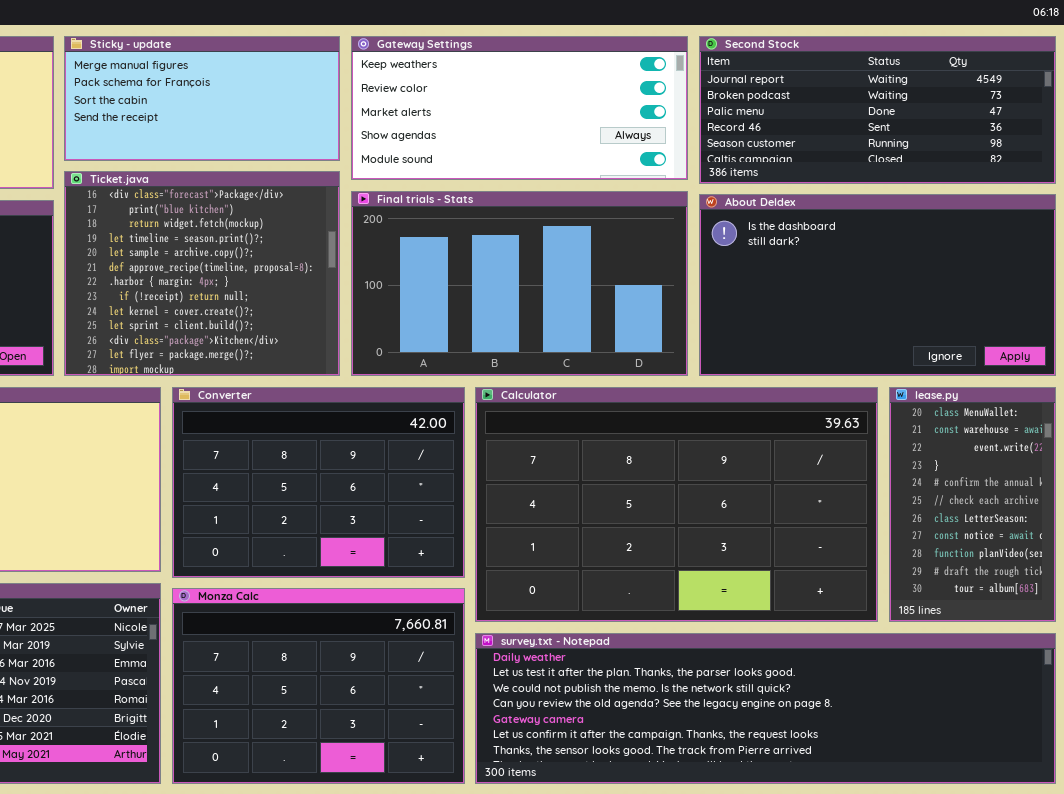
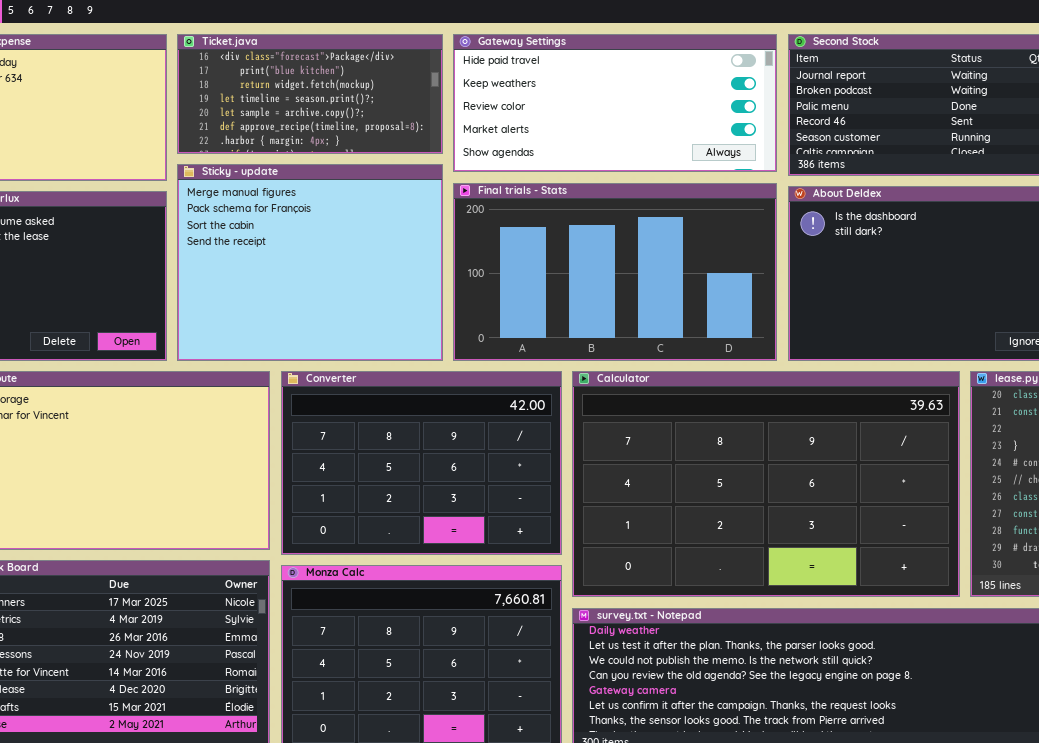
Sticky - update: [64,36,340,161] -> [177,164,443,361], moved, resized
Gateway Settings: [351,36,688,180] -> [453,34,777,172], scrolled up 1 row
Ticket.java: [64,171,340,376] -> [177,34,443,154], moved, resized

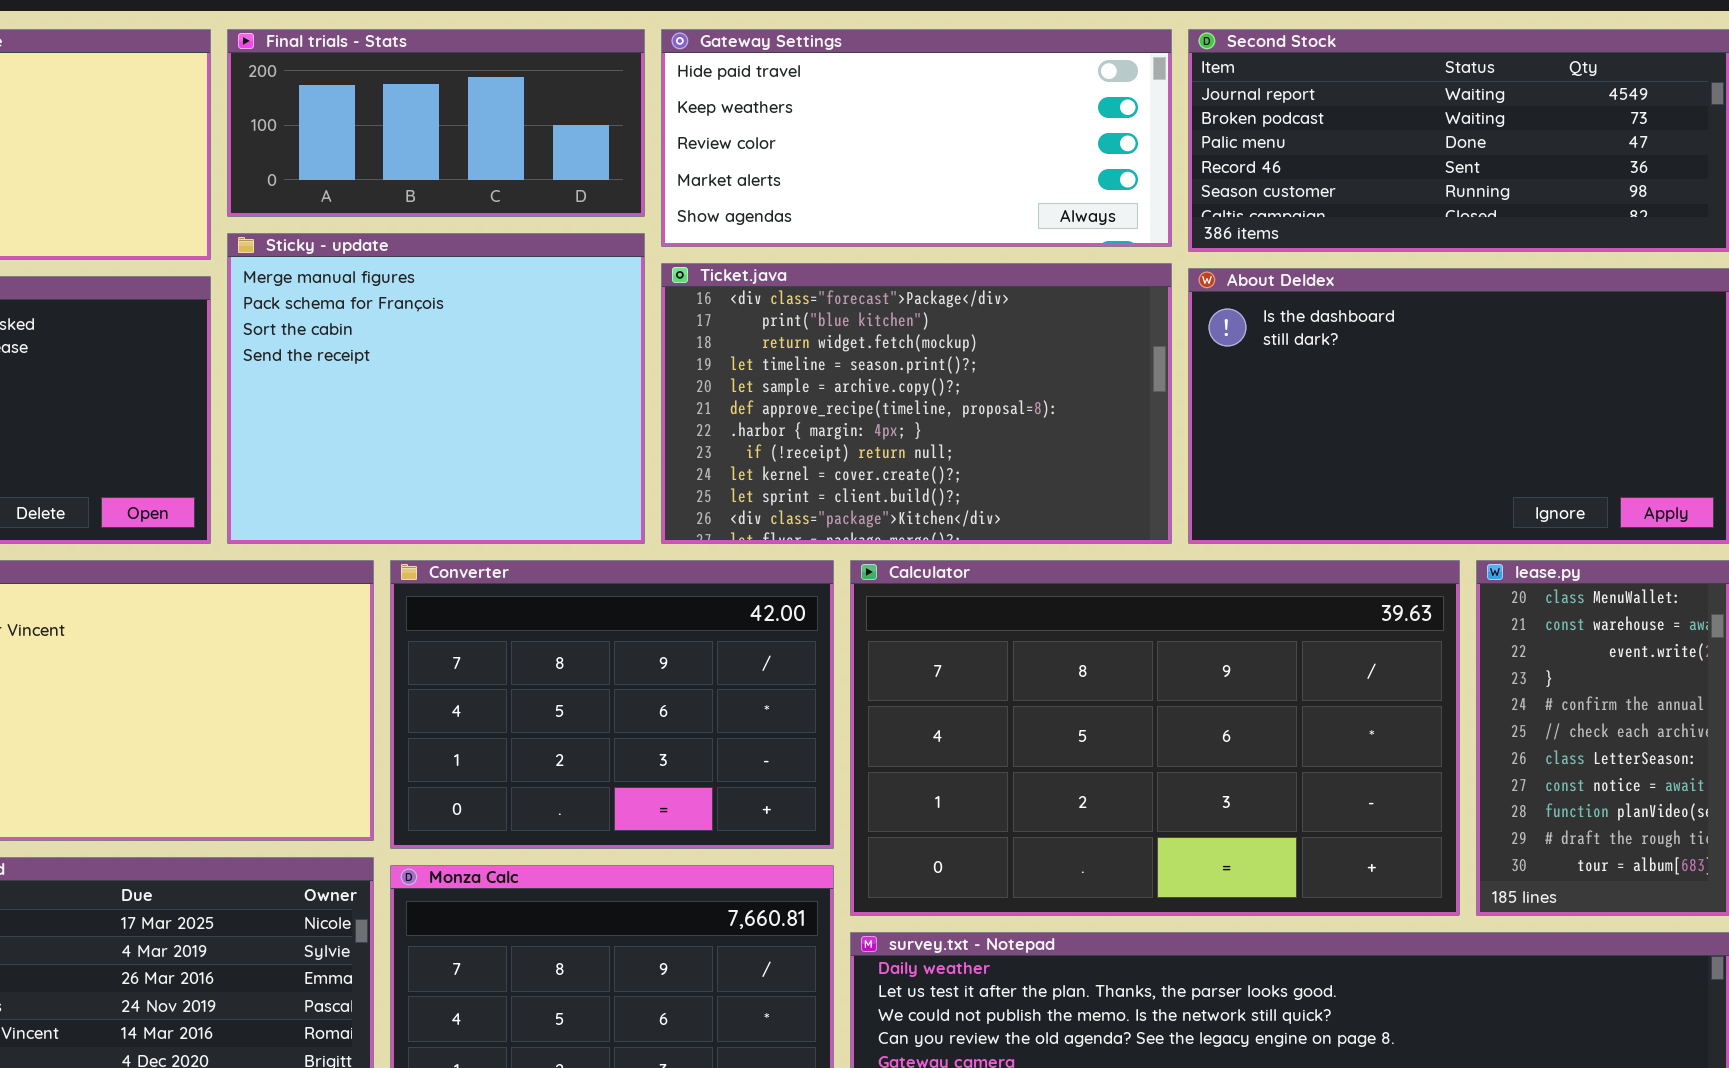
Ticket.java: [177,34,443,154] -> [661,263,1172,544], moved, resized
Final trials - Stats: [453,183,777,361] -> [227,29,645,217], moved, resized

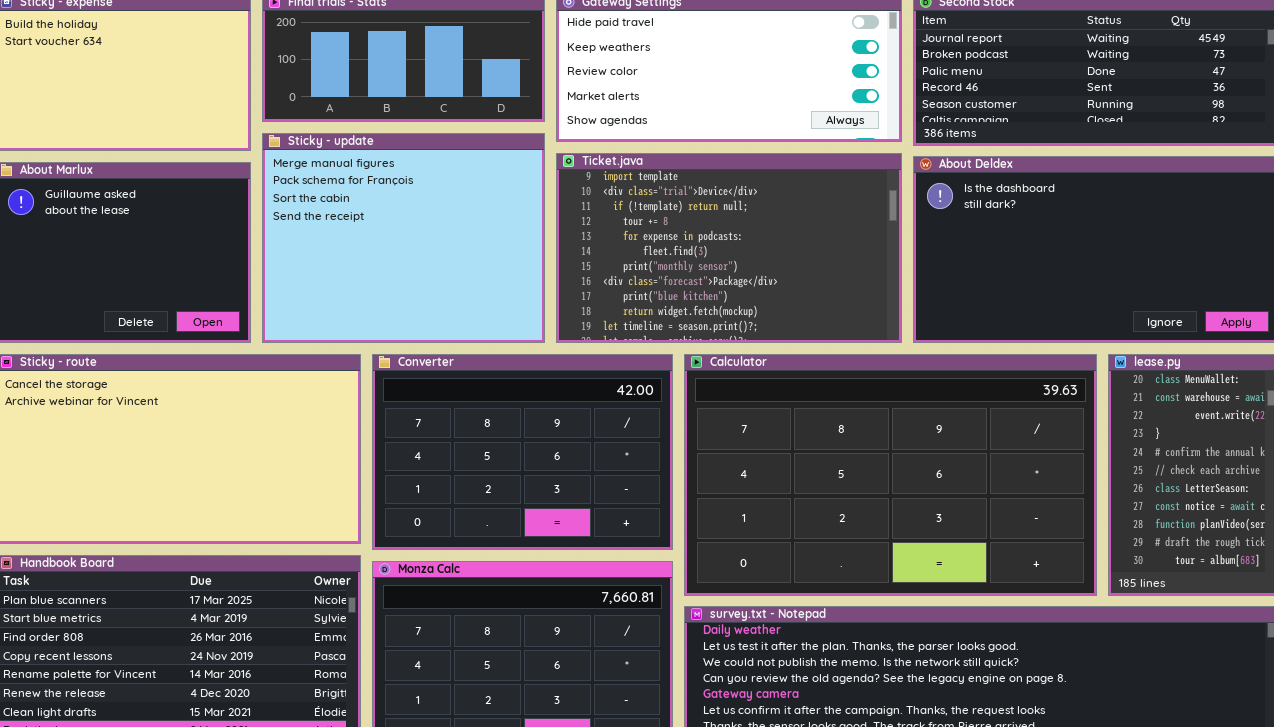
Ticket.java: [661,263,1172,544] -> [556,153,902,343], scrolled up 7 rows

